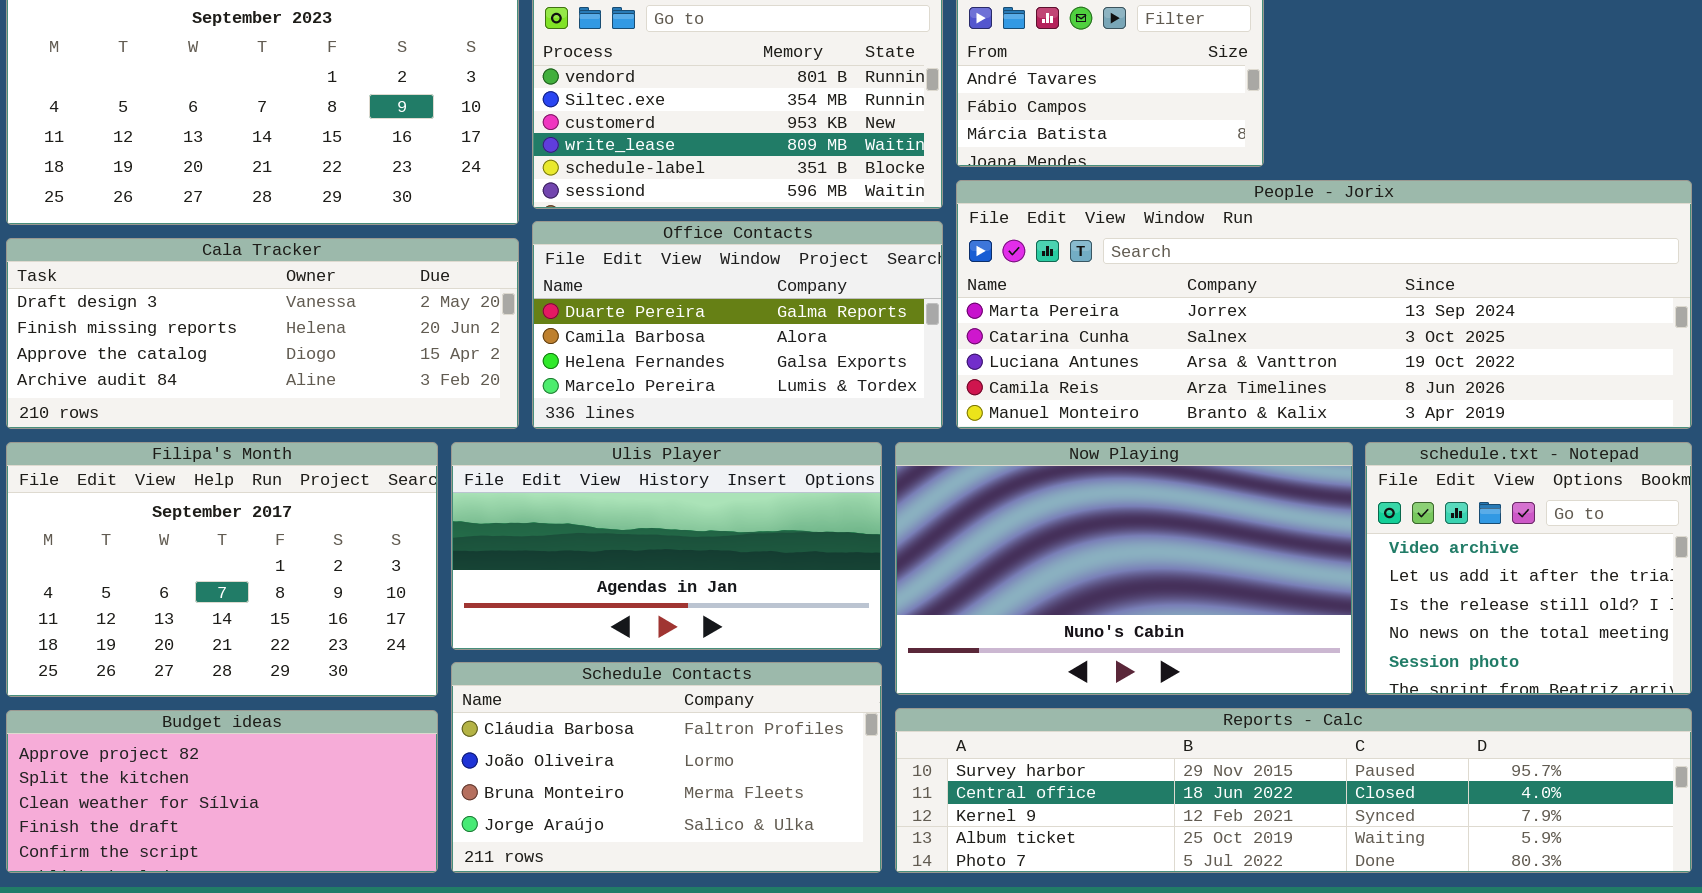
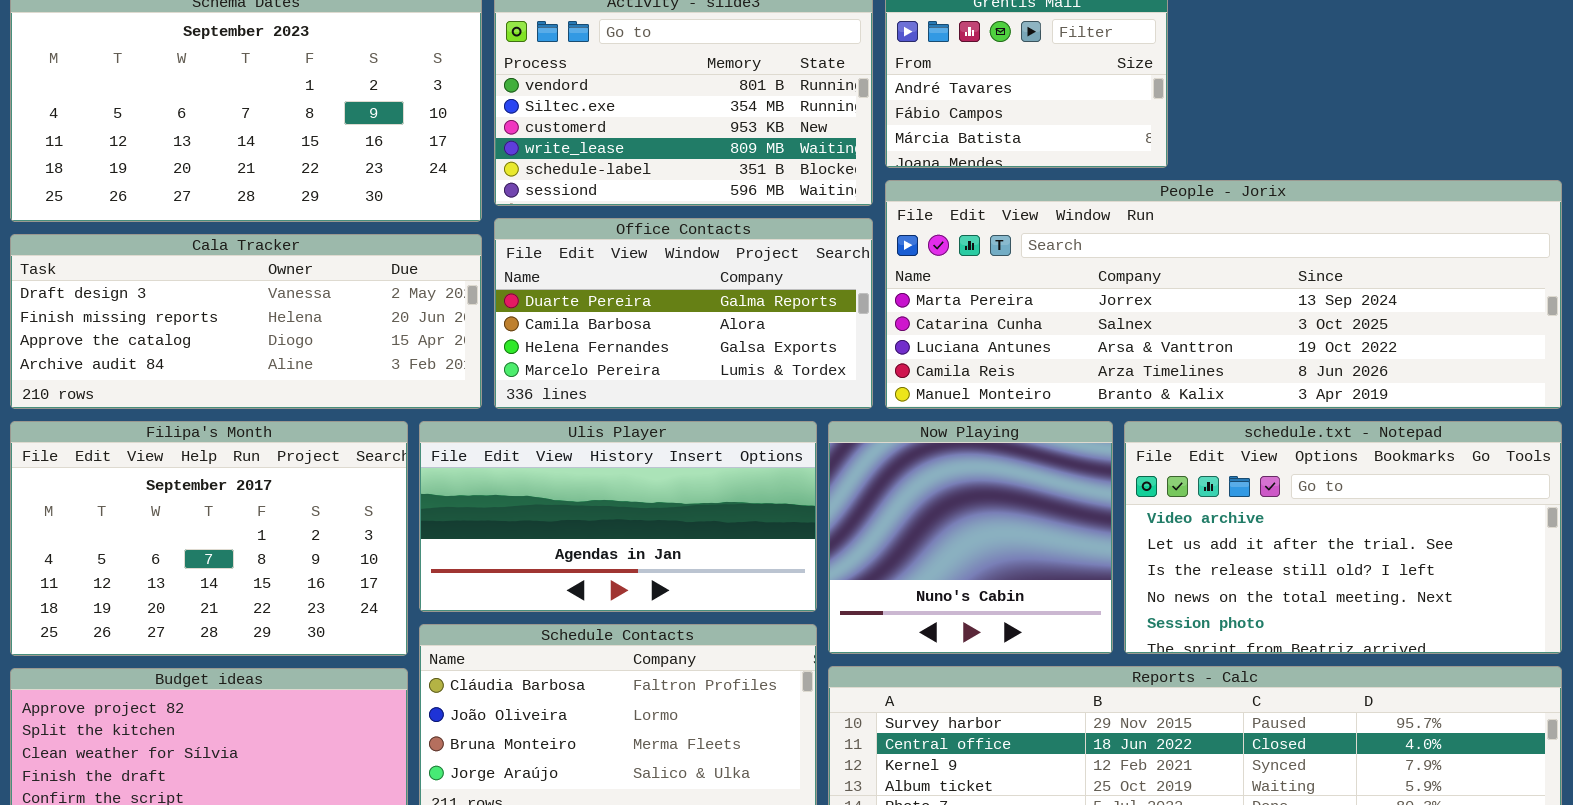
Now Playing: [895,442,1353,695] -> [828,421,1113,654], resized
schedule.txt - Notepad: [1365,442,1692,695] -> [1124,421,1562,654], resized

